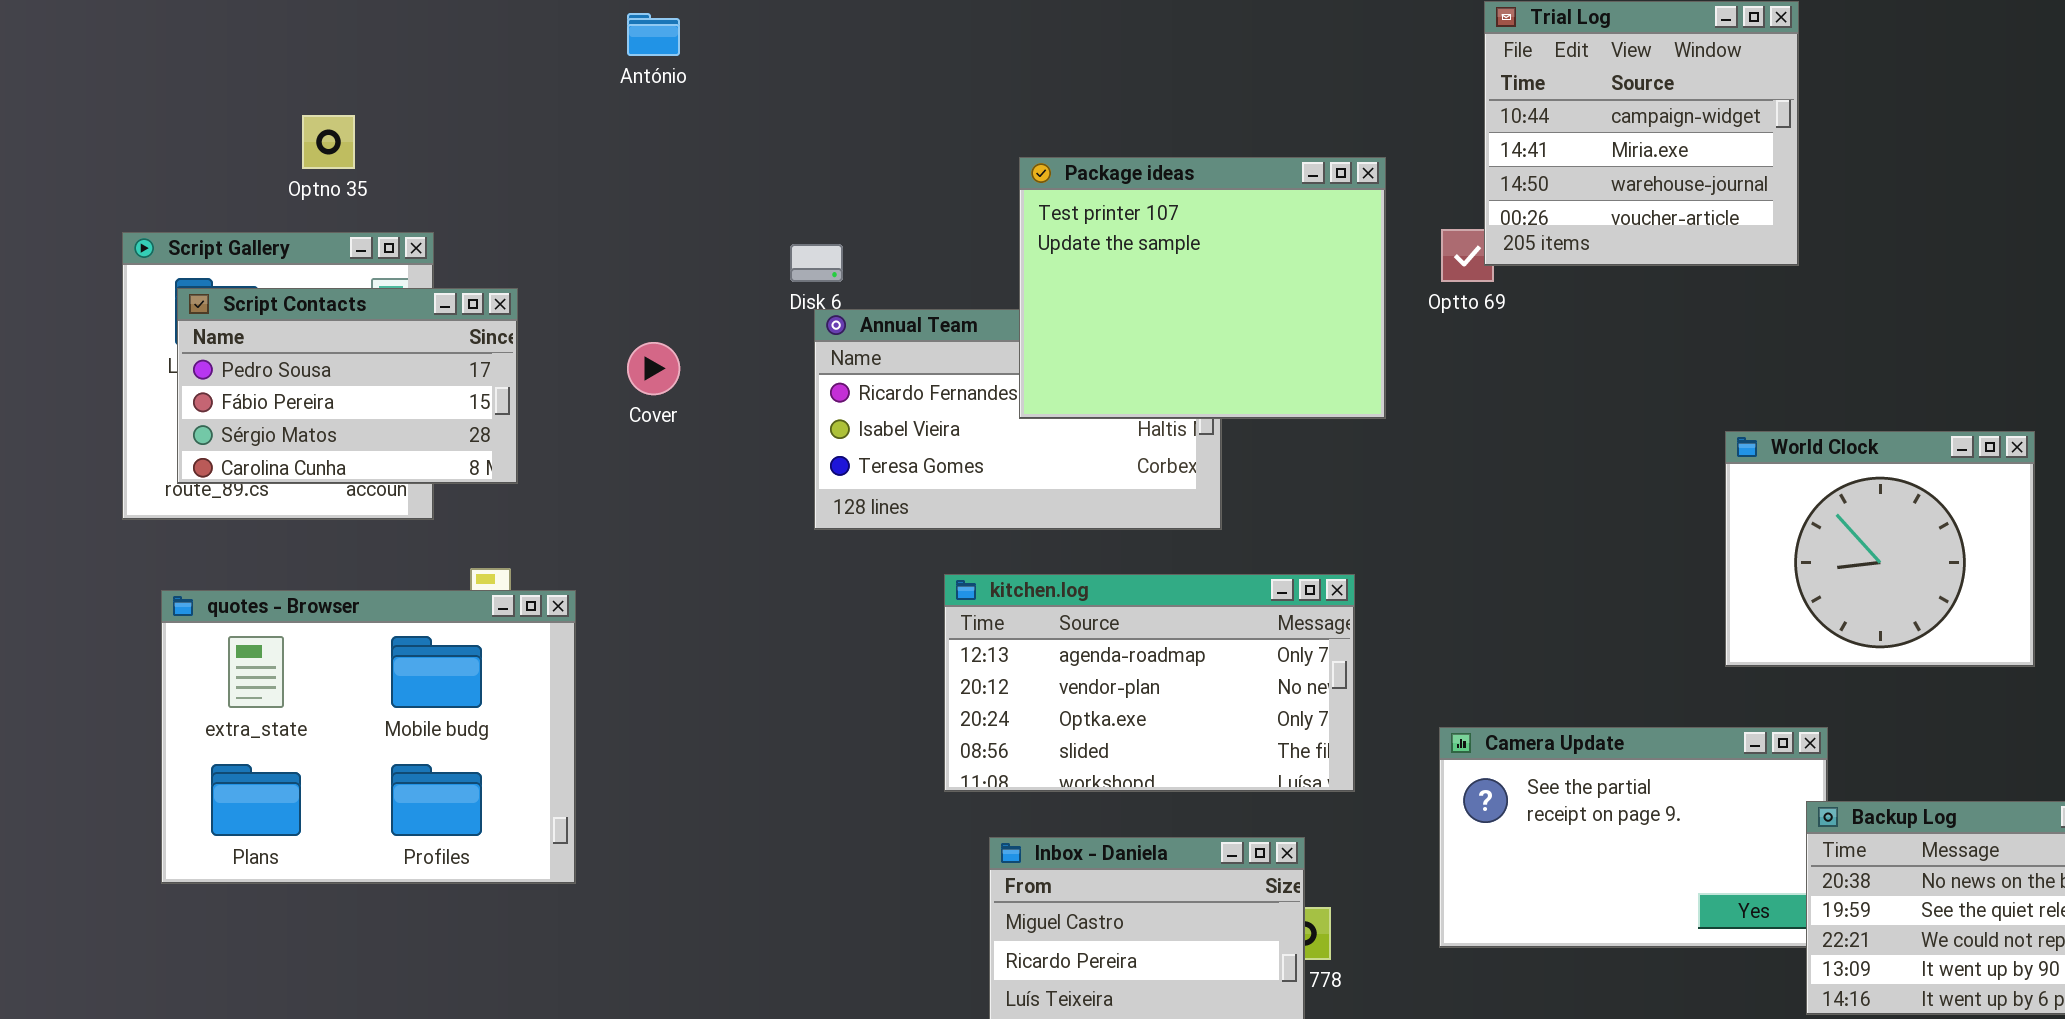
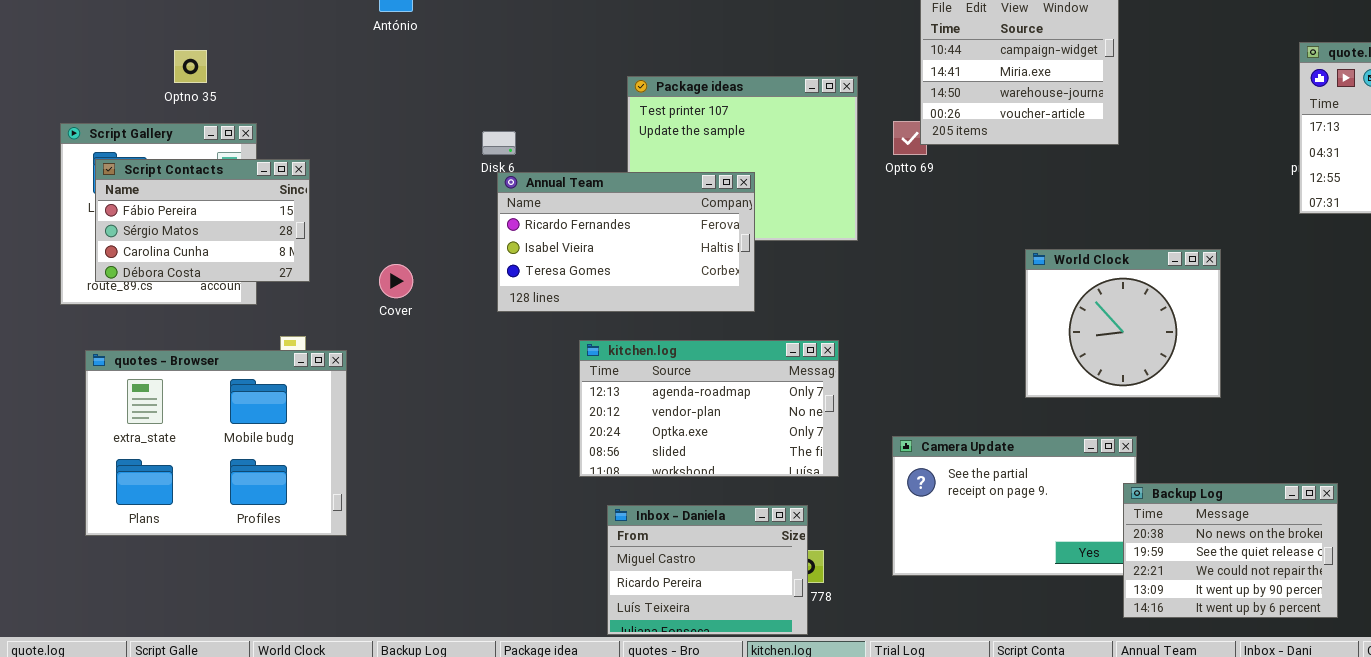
Script Contacts: [177,288,518,484] -> [95,159,310,282], scrolled down 1 row
Annual Team: [814,309,1222,530] -> [497,172,755,312], raised
Cover: [627,342,680,395] -> [379,264,413,298], moved
World Clock: [1725,431,2035,667] -> [1025,249,1221,398], moved

